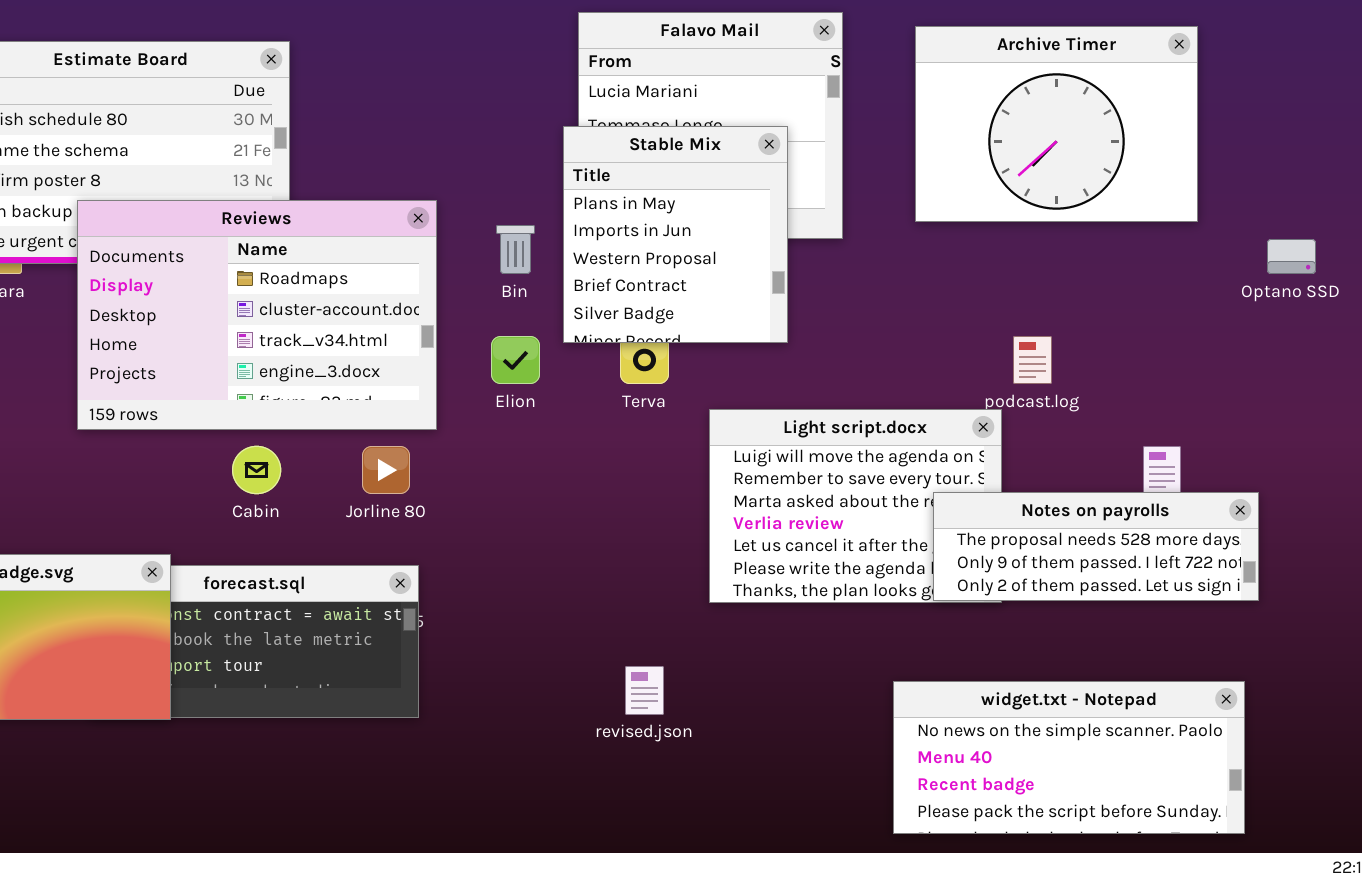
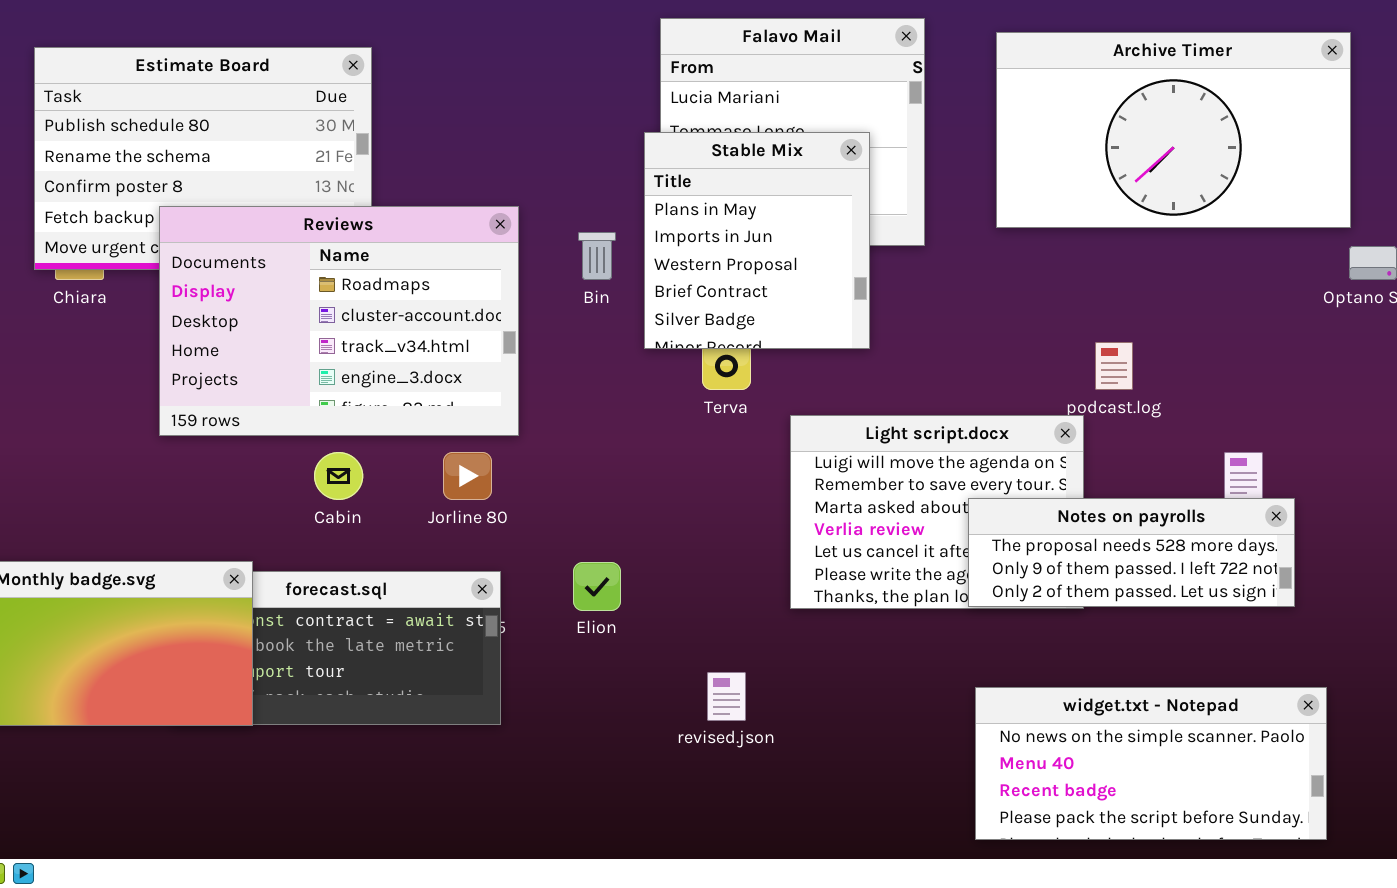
Archive Timer: [915,26,1198,222] -> [996,32,1351,228], resized
Elion: [491,336,540,384] -> [573,562,621,611], moved
Notes on payrolls: [933,492,1259,601] -> [968,498,1295,607], moved

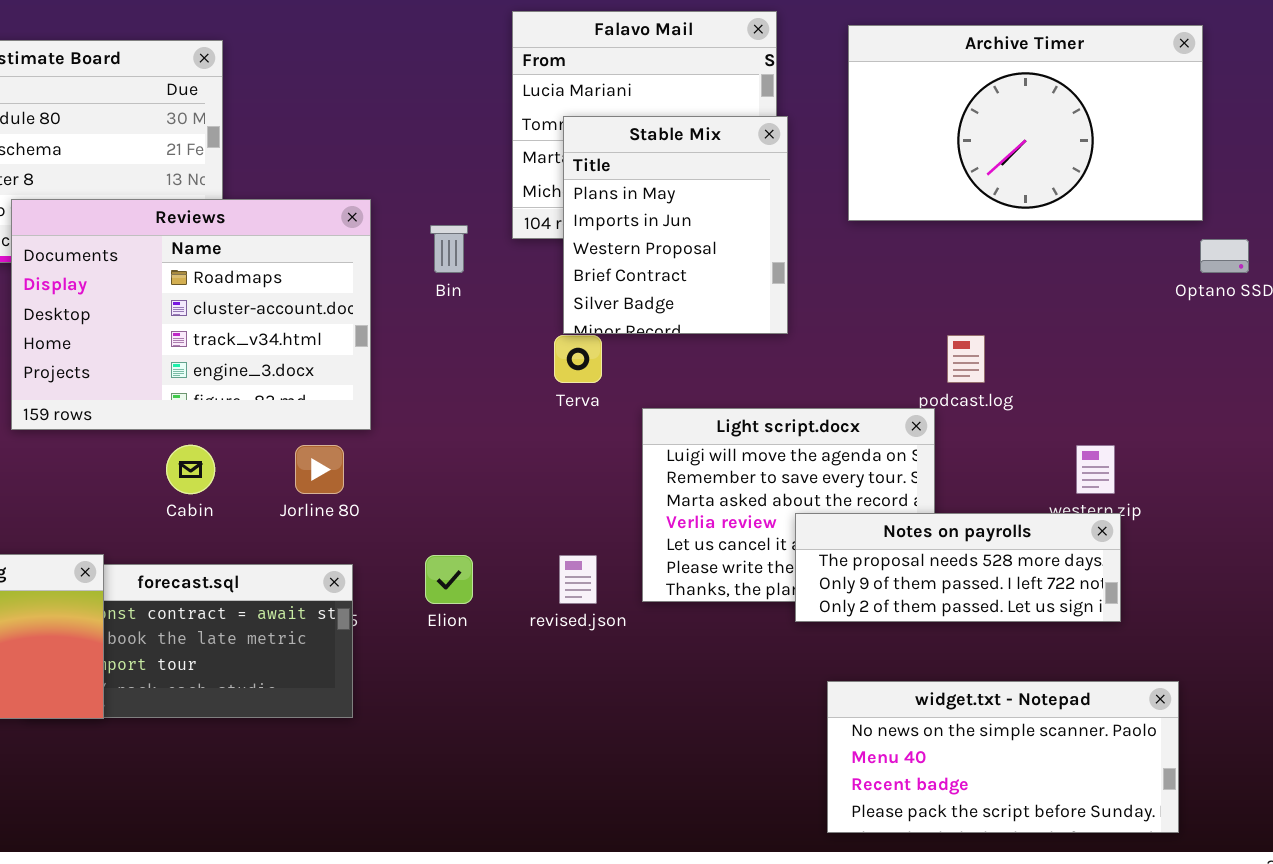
Stable Mix: [644,132,870,349] -> [563,116,788,334], moved
Notes on payrolls: [968,498,1295,607] -> [795,513,1121,622], moved
revised.json: [707,672,746,721] -> [559,555,597,604], moved

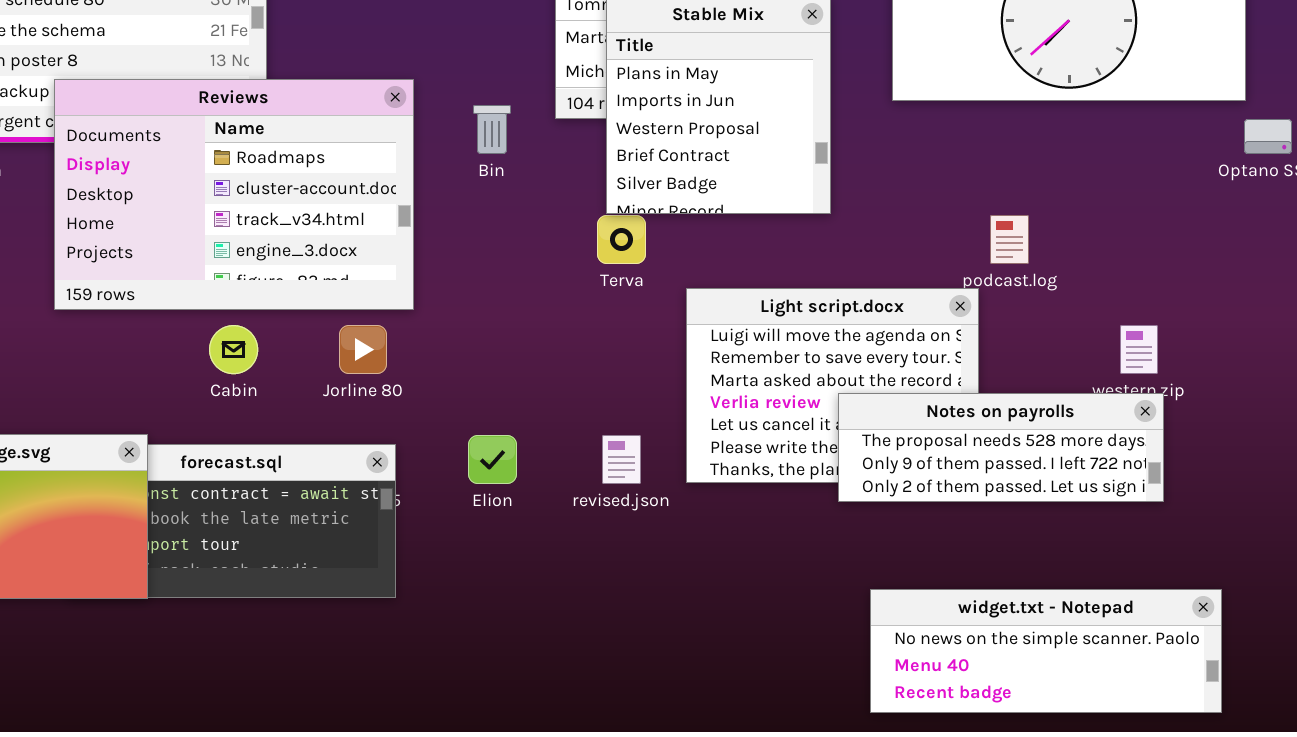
widget.txt - Notepad: [827,681,1179,833] -> [870,589,1222,713], resized

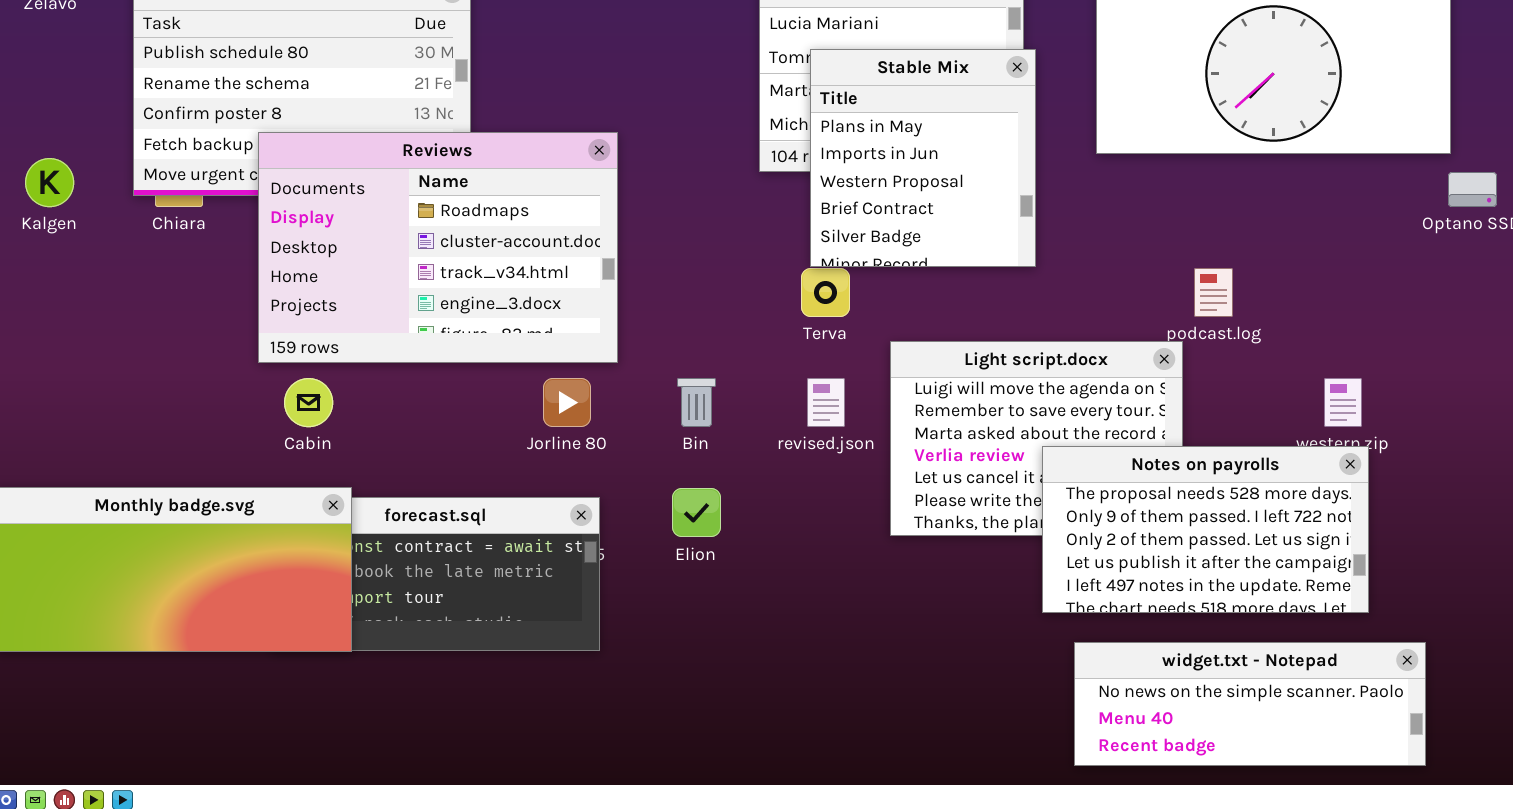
Bin: [473,105,511,154] -> [677,378,716,427], moved
Cabin: [209,325,258,374] -> [284,378,333,427], moved
Notes on payrolls: [838,393,1164,502] -> [1042,446,1369,613], resized
revised.json: [602,435,641,484] -> [807,378,845,427], moved

